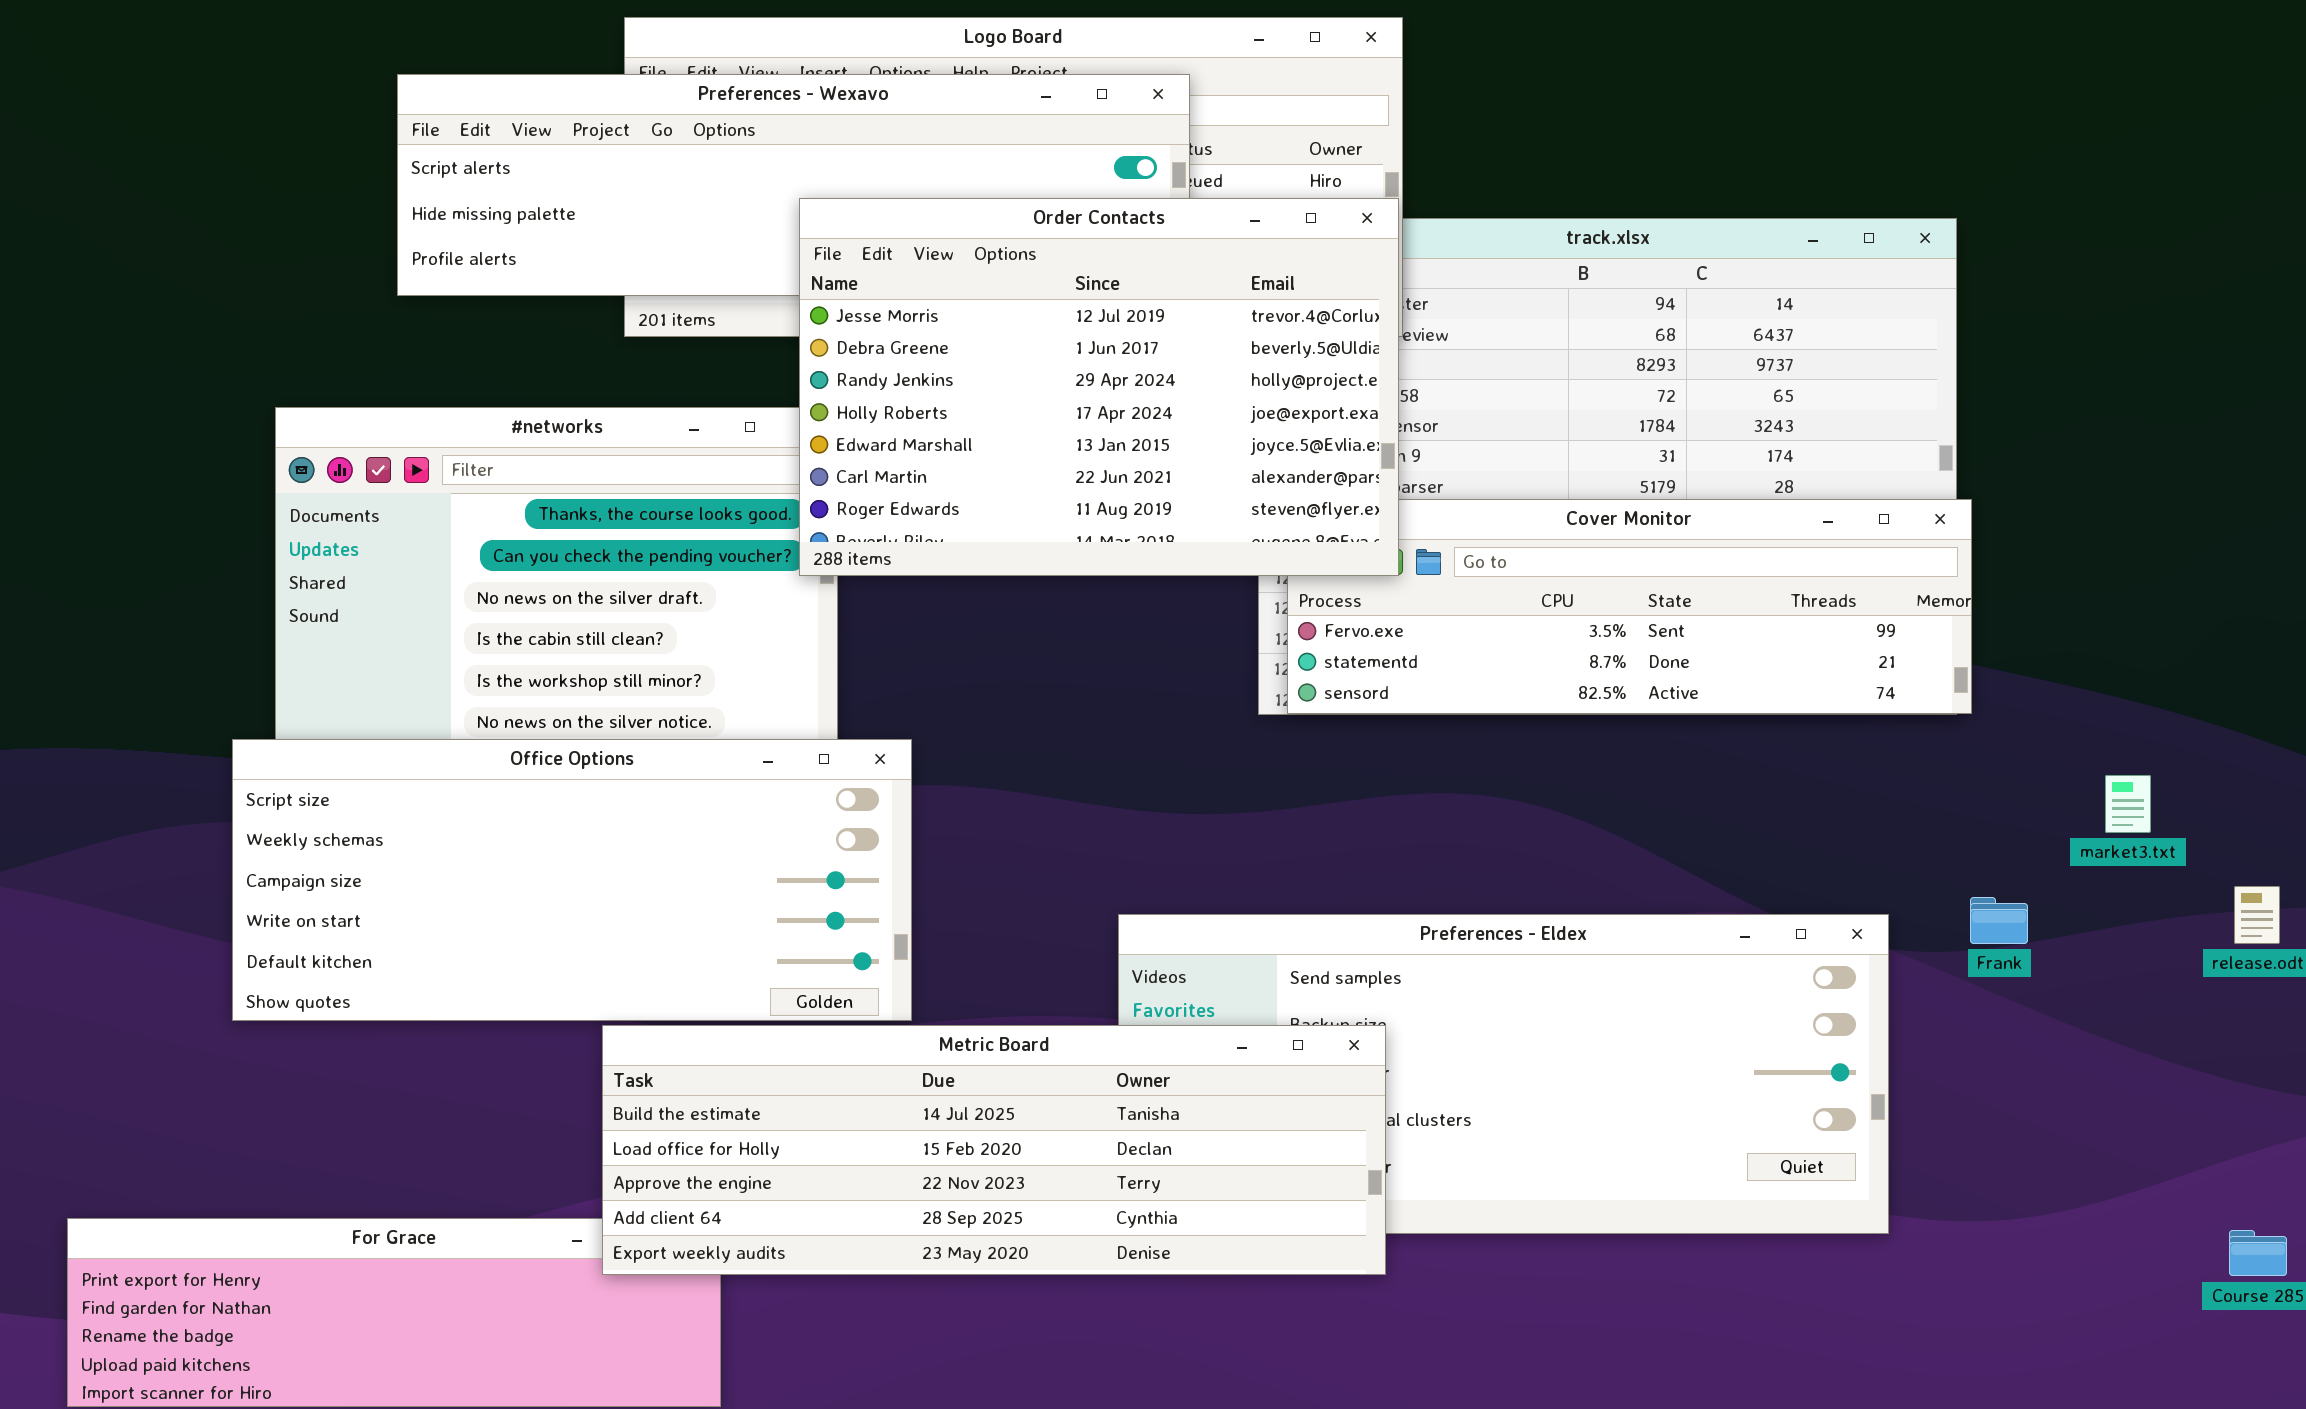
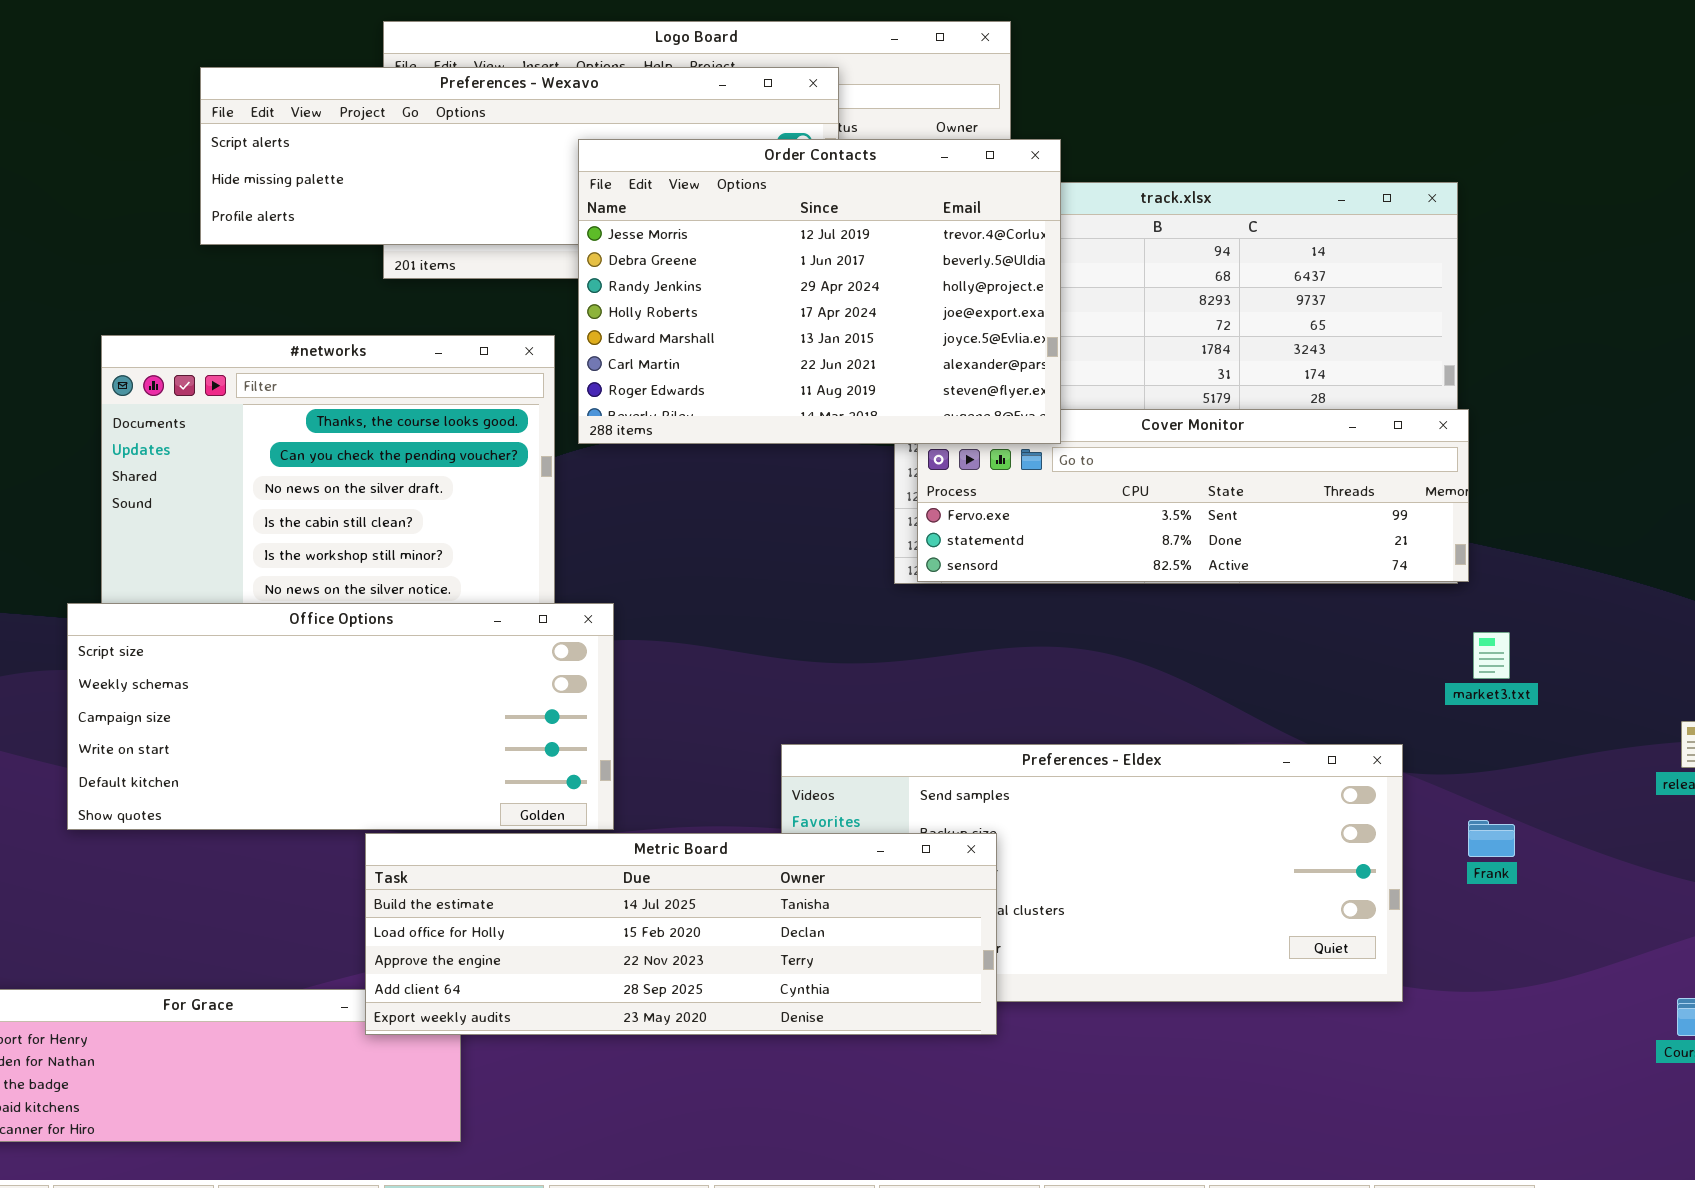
Order Contacts: [799,198,1399,576] -> [578,139,1061,444], moved
market3.txt: [2105,775,2151,833] -> [1473,632,1510,679], moved
Frank: [1970,897,2028,944] -> [1468,820,1515,857], moved

